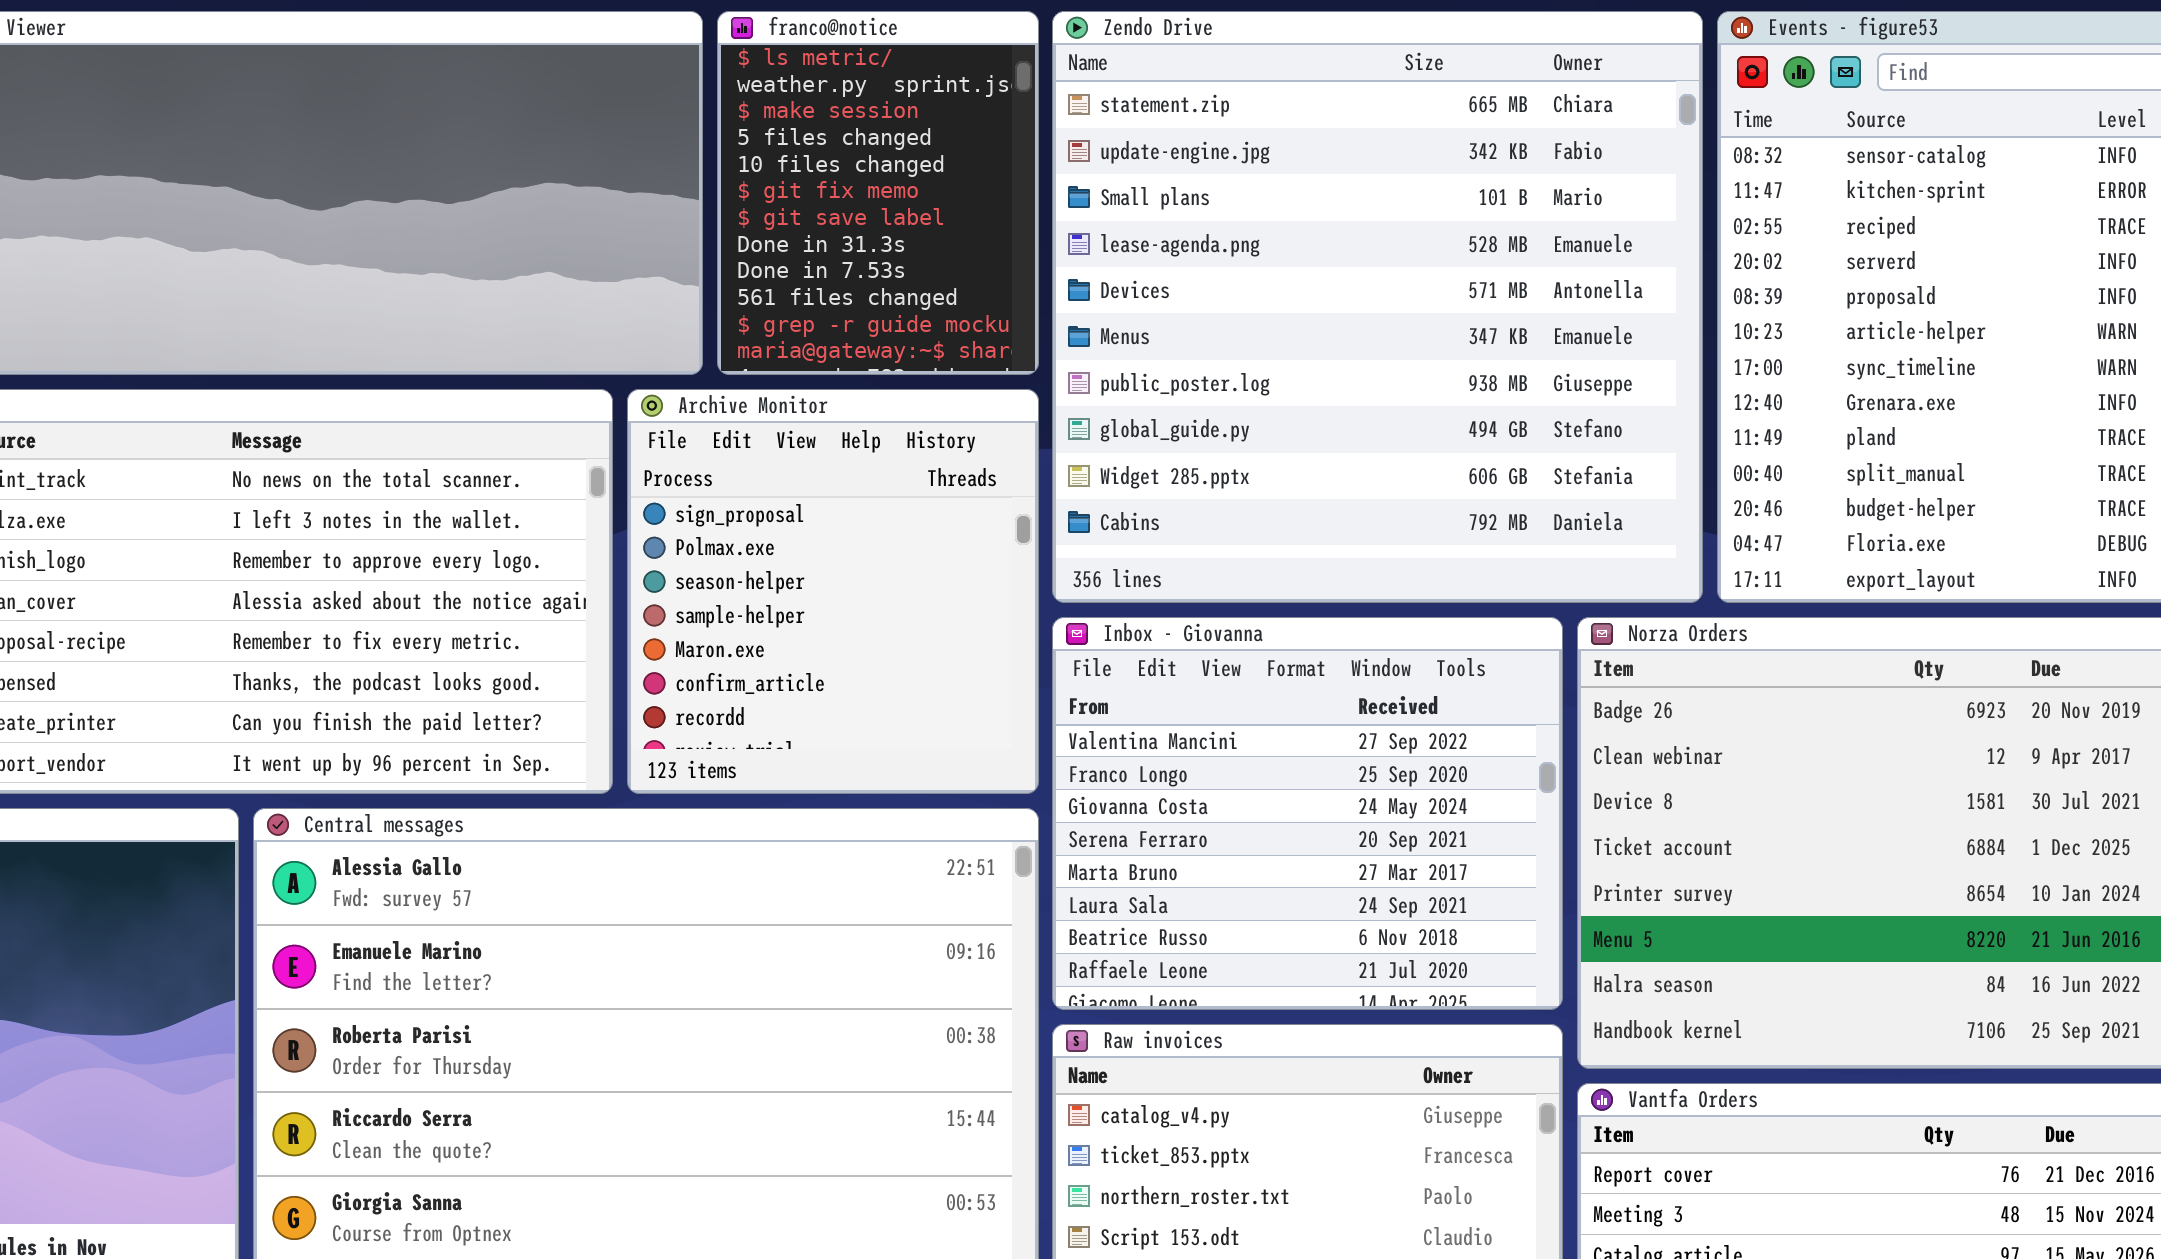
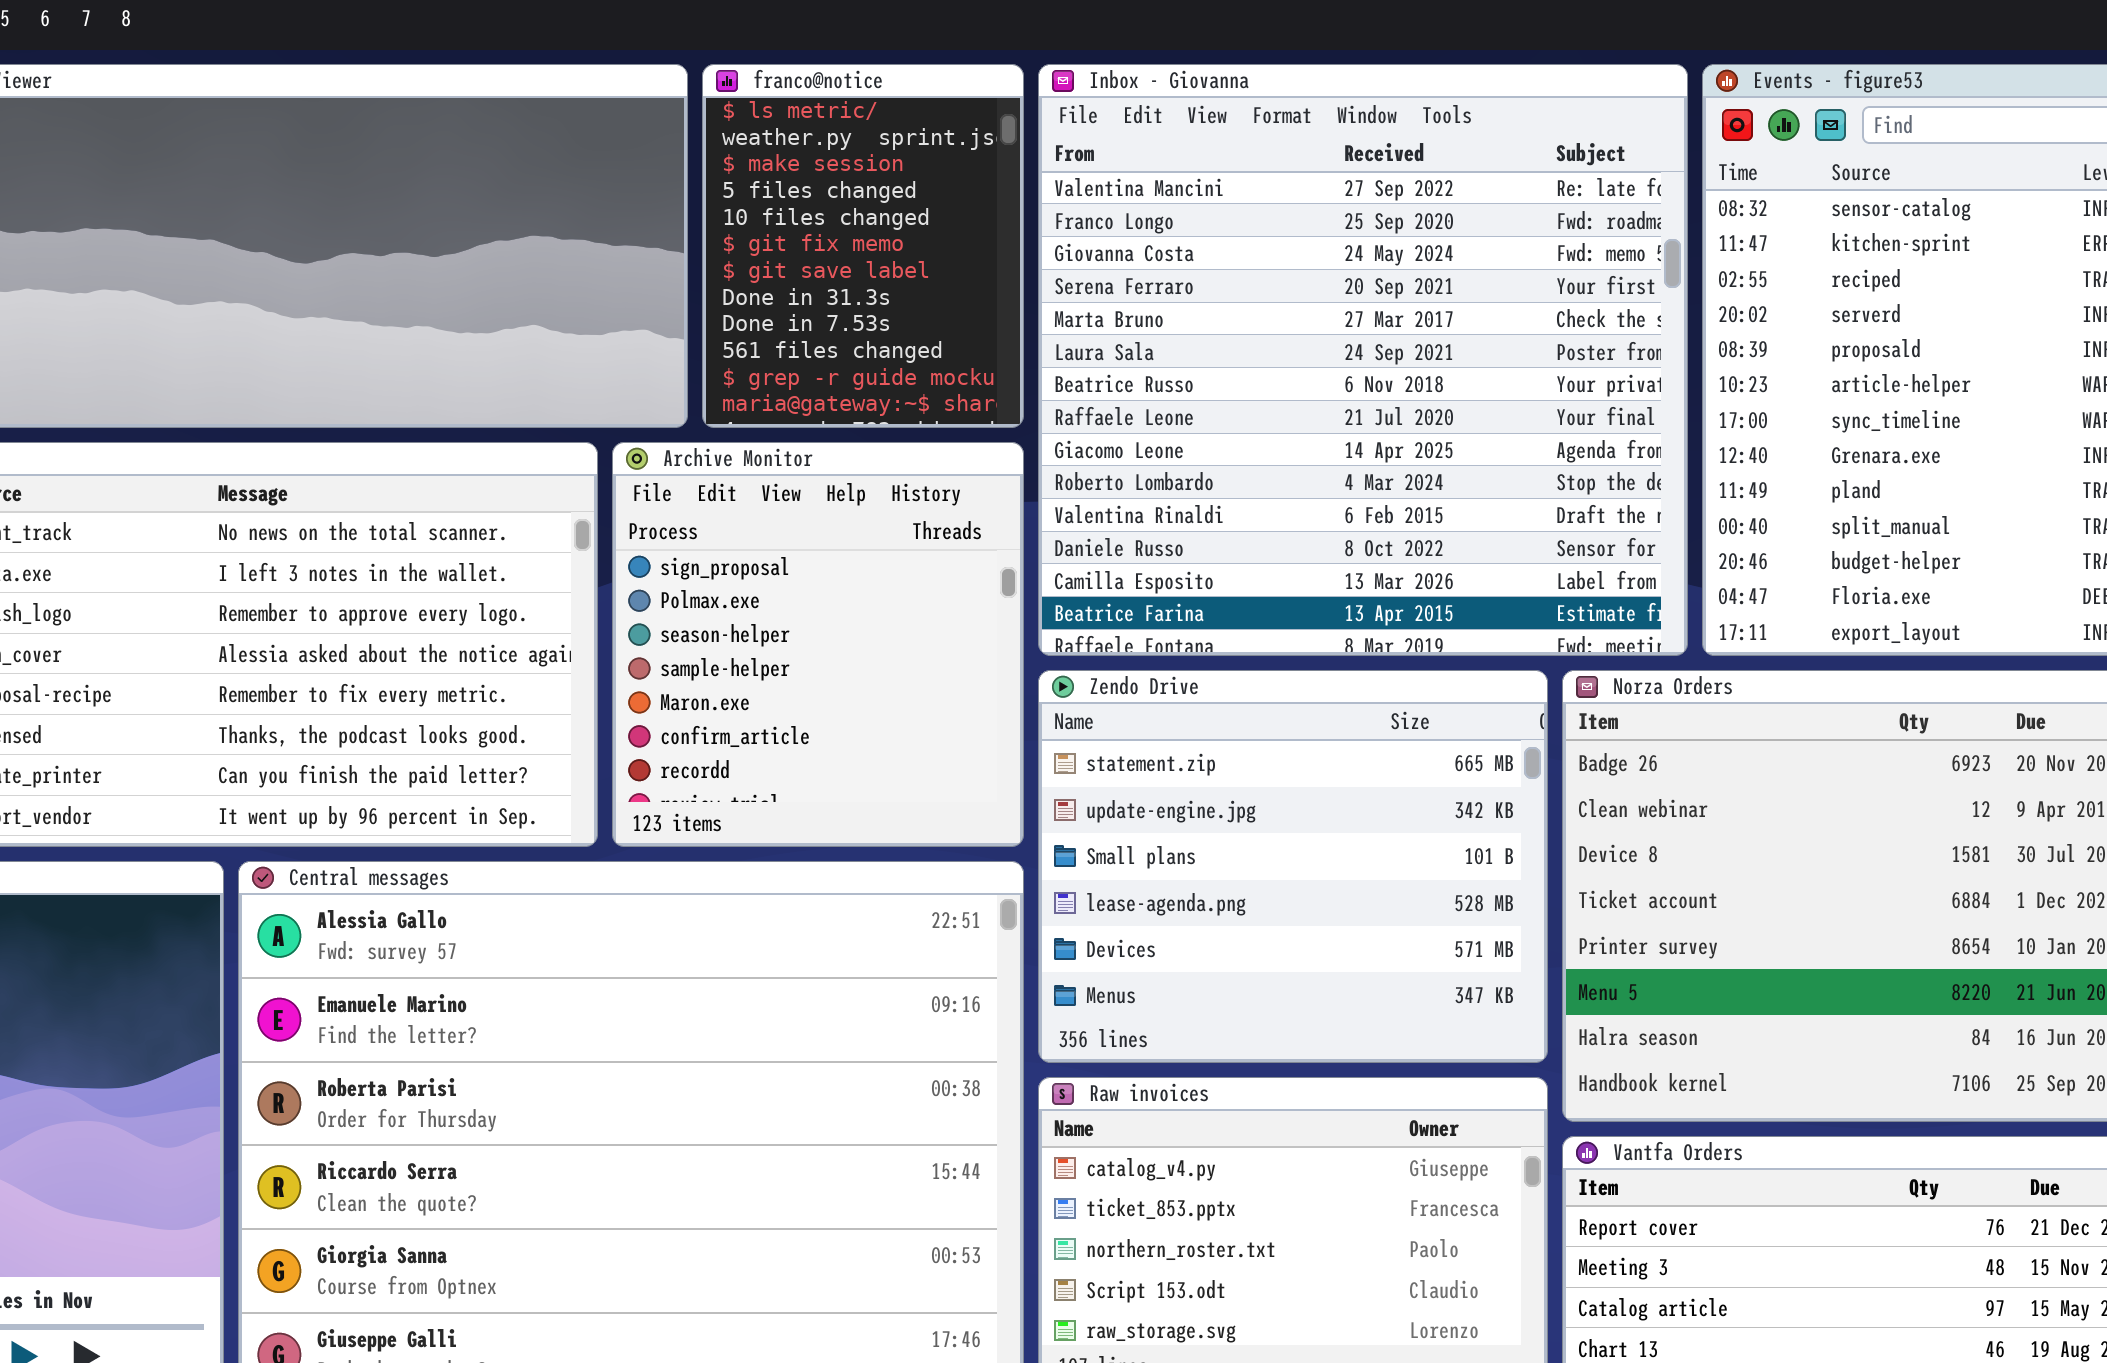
Zendo Drive: [1052,11,1703,603] -> [1038,670,1548,1063], moved, resized
Inbox - Giovanna: [1052,617,1563,1010] -> [1038,64,1688,656], moved, resized

